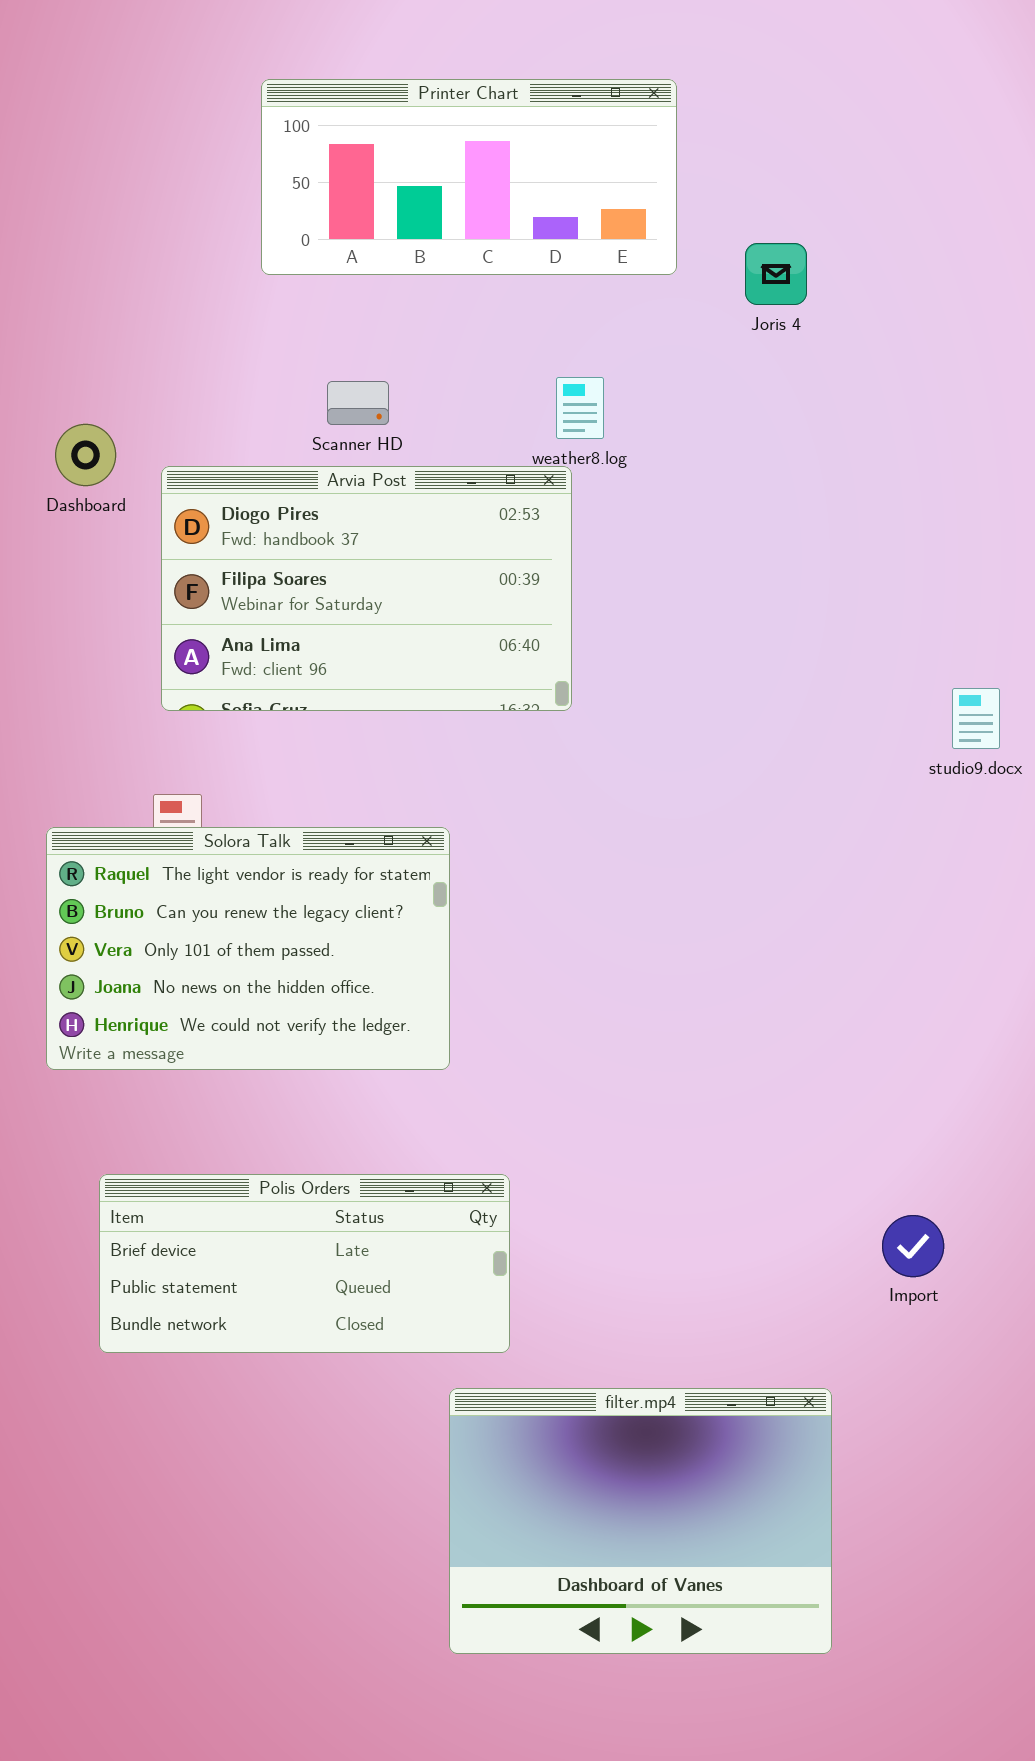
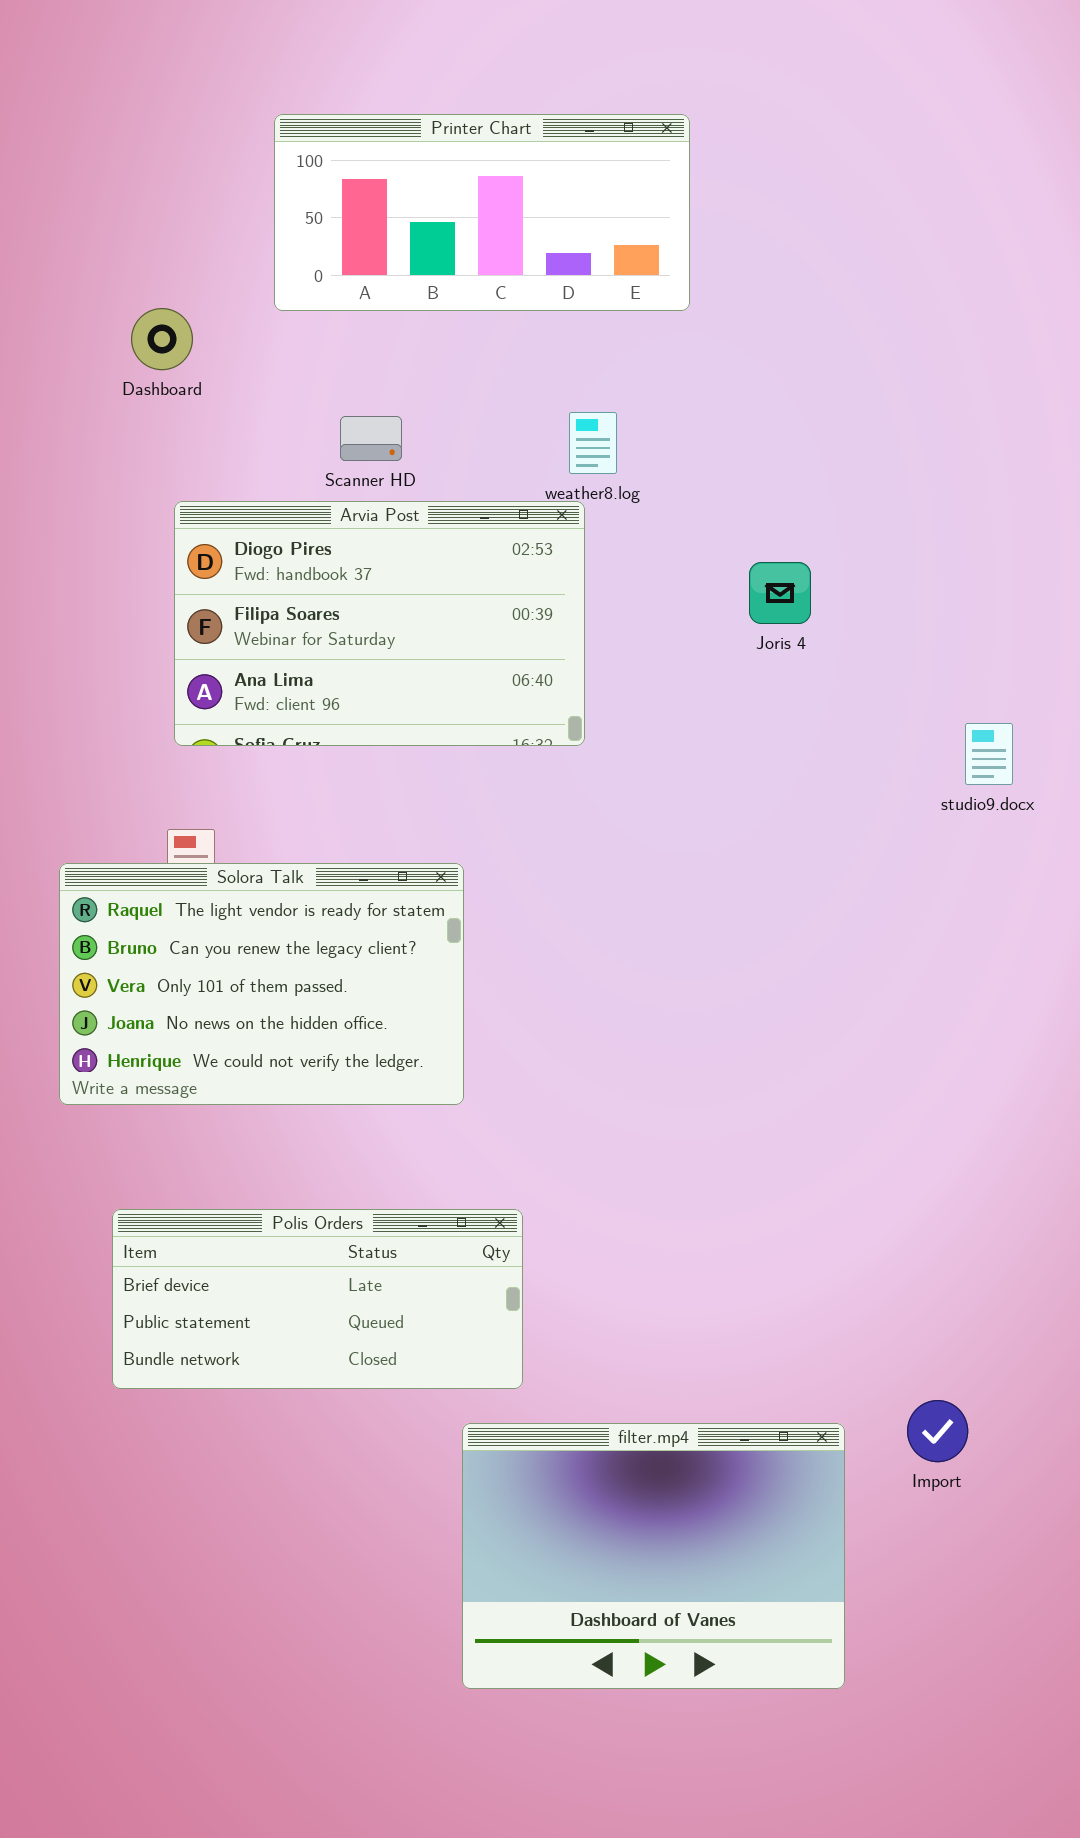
Joris 4: [745,243,807,305] -> [749,562,811,624], moved
Dashboard: [55,424,116,486] -> [131,308,193,370], moved
Import: [882,1215,944,1277] -> [907,1400,968,1462], moved

